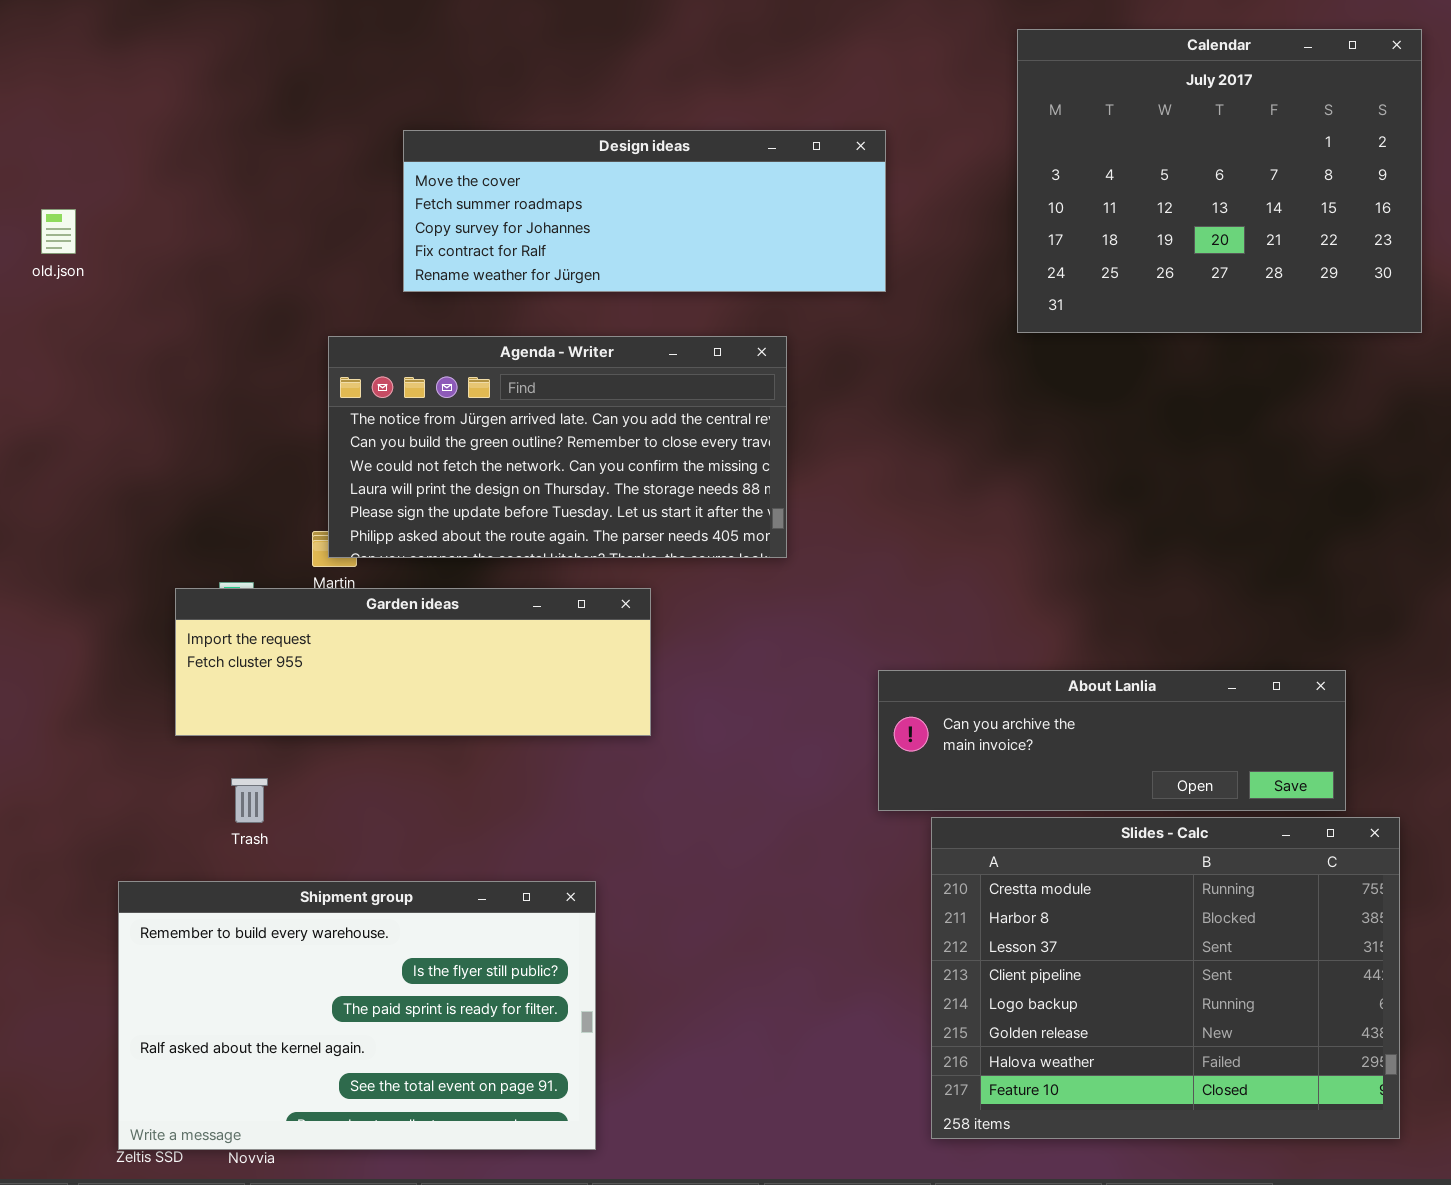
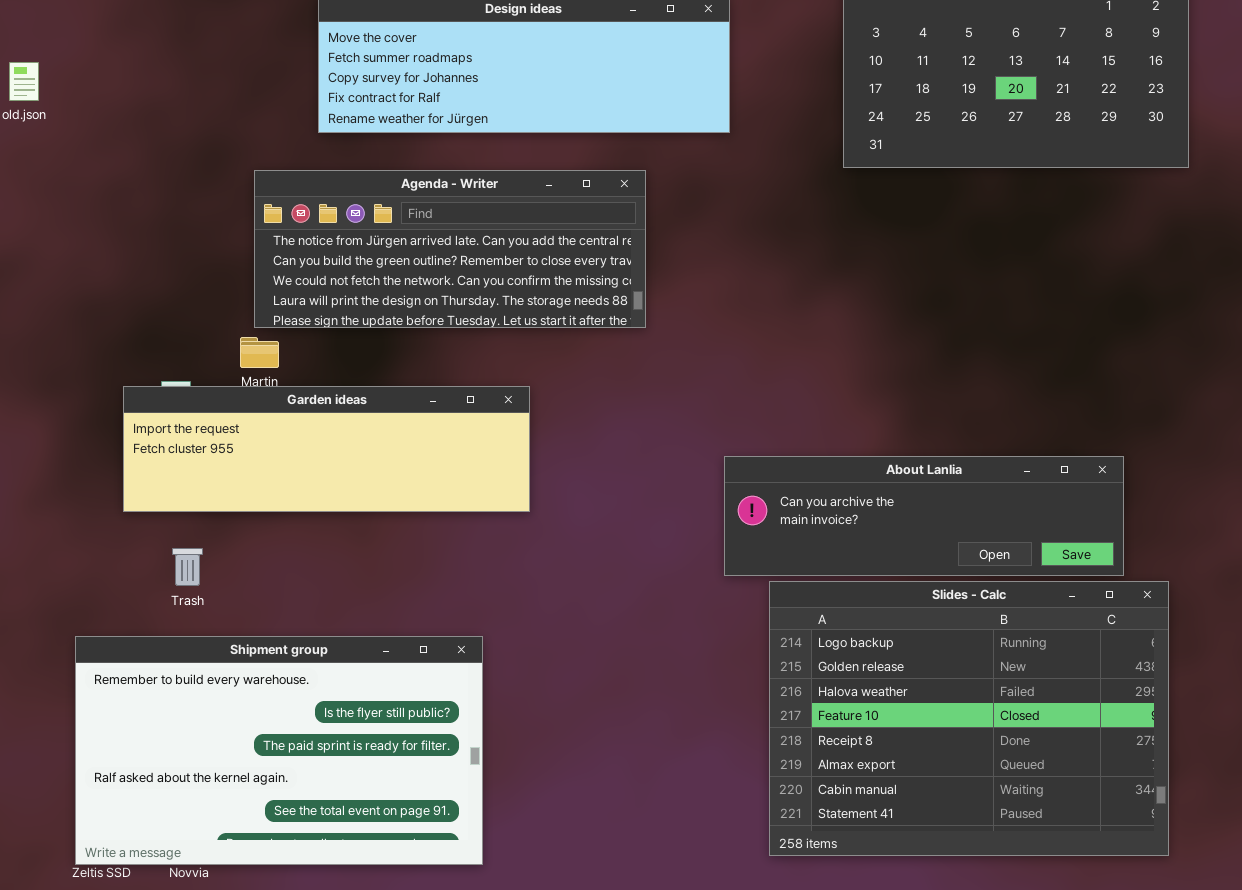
Agenda - Writer: [328,336,787,558] -> [254,170,646,328], resized
Slides - Calc: [931,817,1400,1139] -> [769,581,1169,856], scrolled down 4 rows

